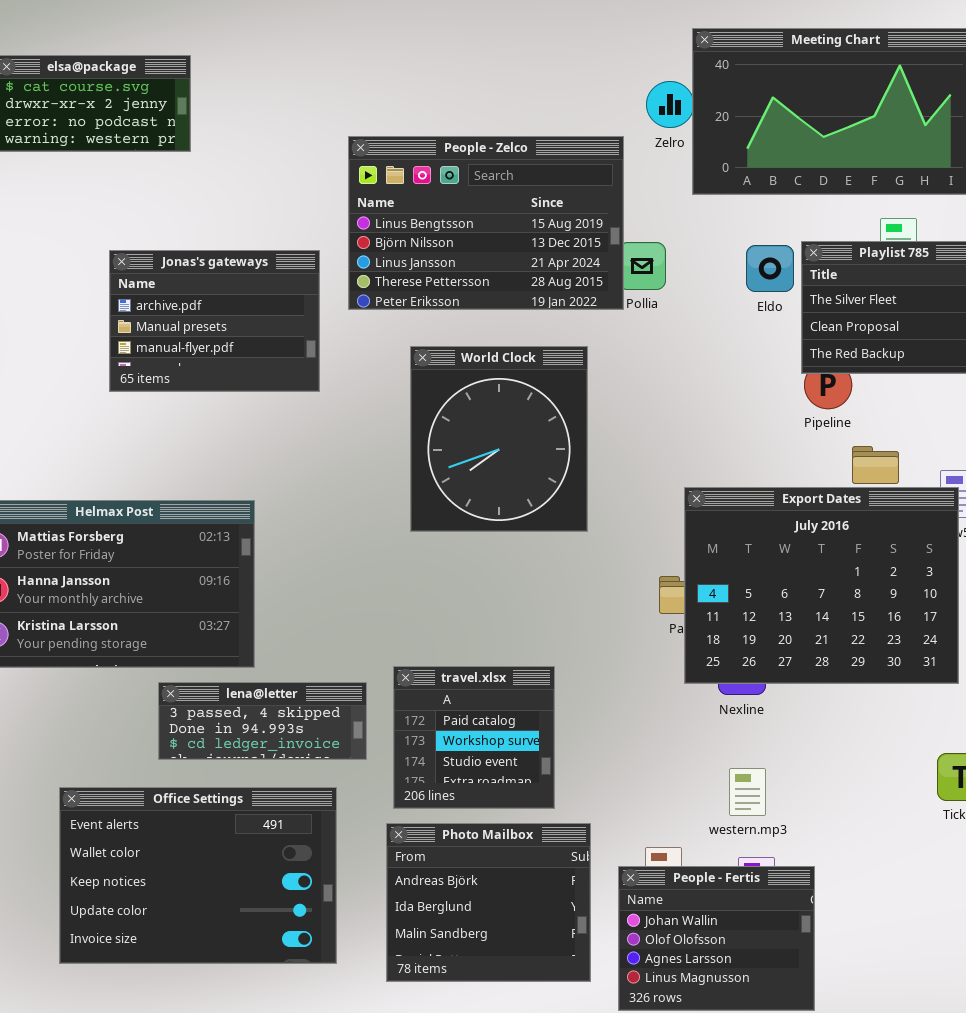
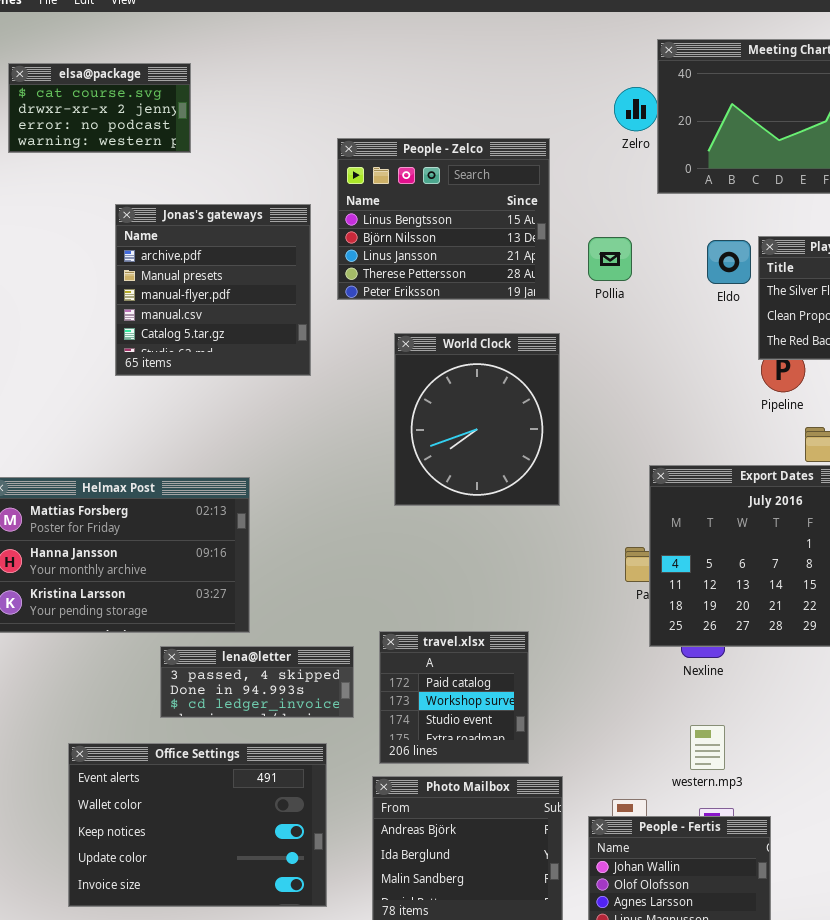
People - Zelco: [348,136,624,310] -> [337,138,550,300], resized
Jonas's gateways: [109,250,320,392] -> [115,204,311,376], resized

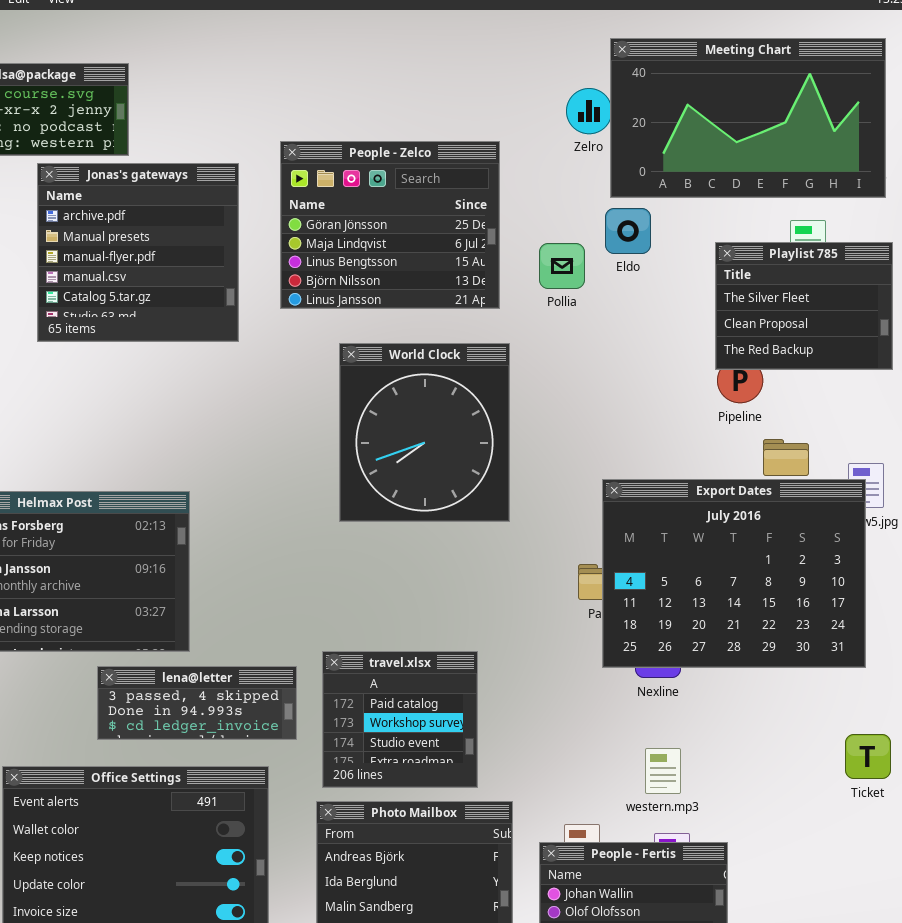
People - Zelco: [337,138,550,300] -> [280,141,500,309], scrolled up 2 rows
Jonas's gateways: [115,204,311,376] -> [37,163,239,342], moved
Eldo: [707,240,751,284] -> [605,208,651,254], moved

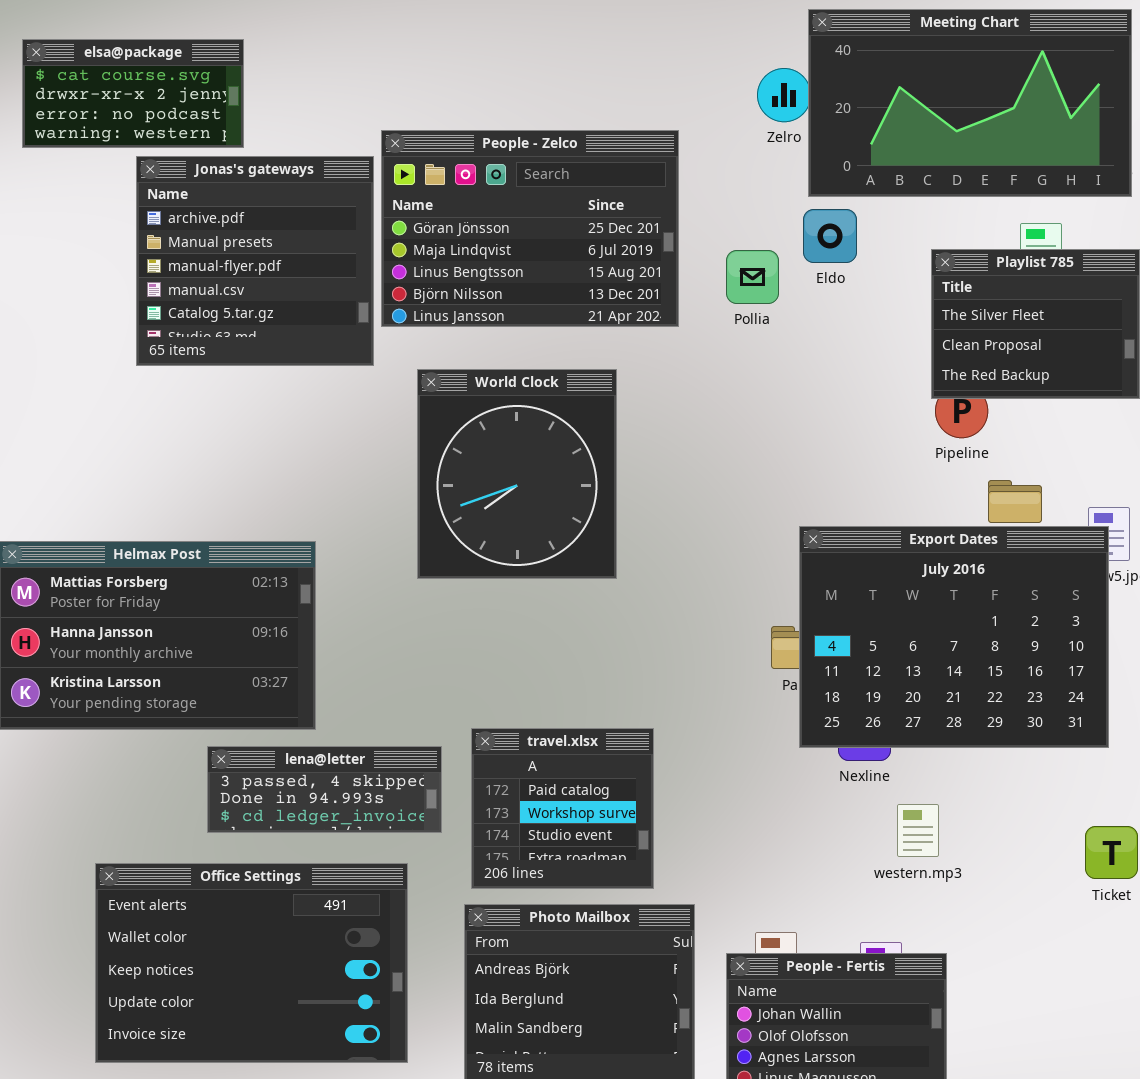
People - Zelco: [280,141,500,309] -> [381,130,679,327], resized
World Clock: [339,343,510,522] -> [417,369,617,579], moved
western.mp3: [645,748,681,794] -> [897,804,939,857], moved

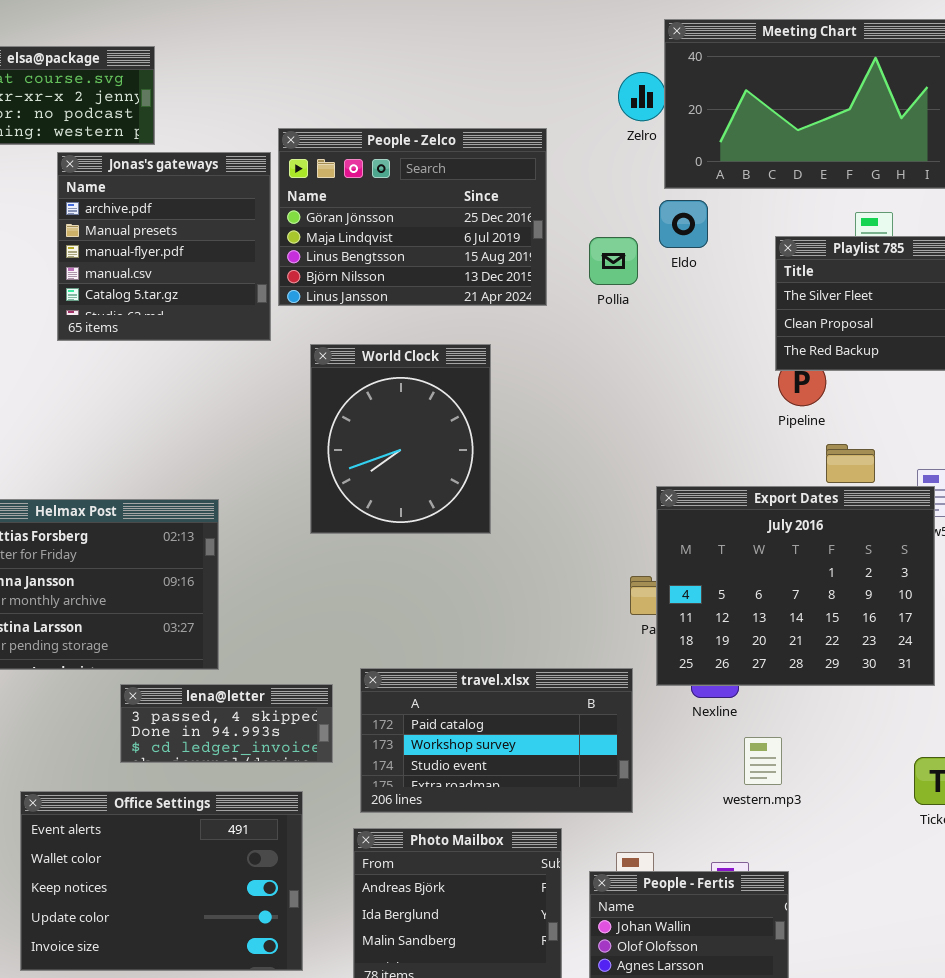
travel.xlsx: [471,728,654,889] -> [360,668,633,813], resized

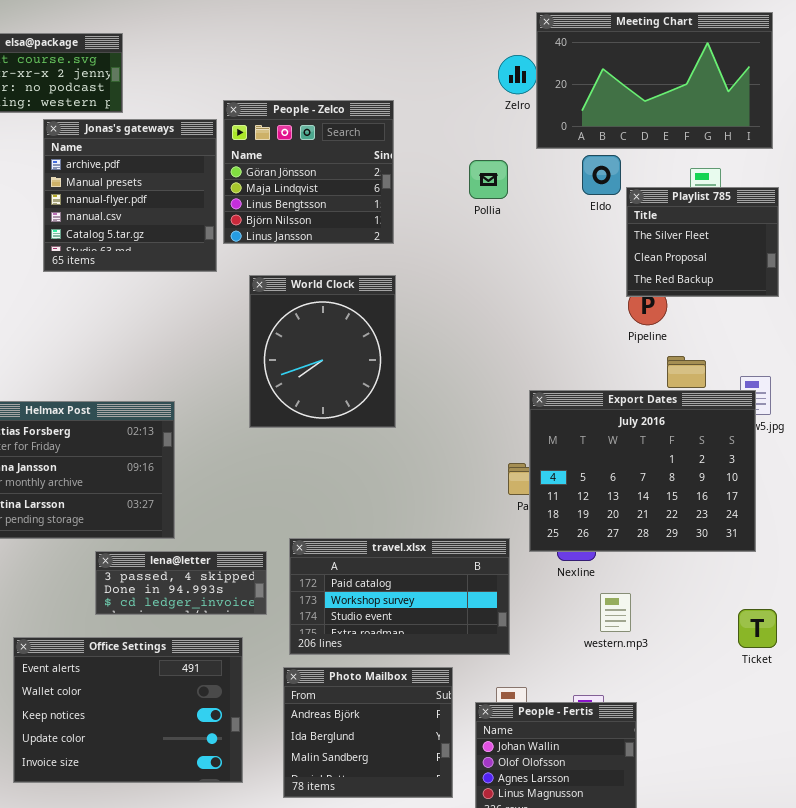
People - Zelco: [278,128,547,306] -> [223,100,394,244], resized
Eldo: [659,200,708,248] -> [582,155,621,195], moved
Pollia: [589,237,638,285] -> [469,160,508,199], moved

